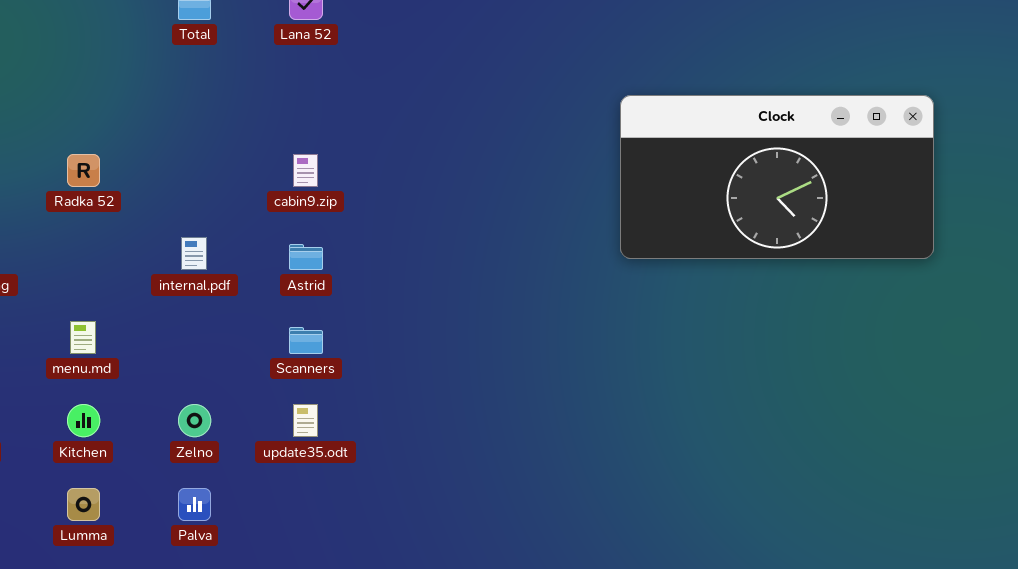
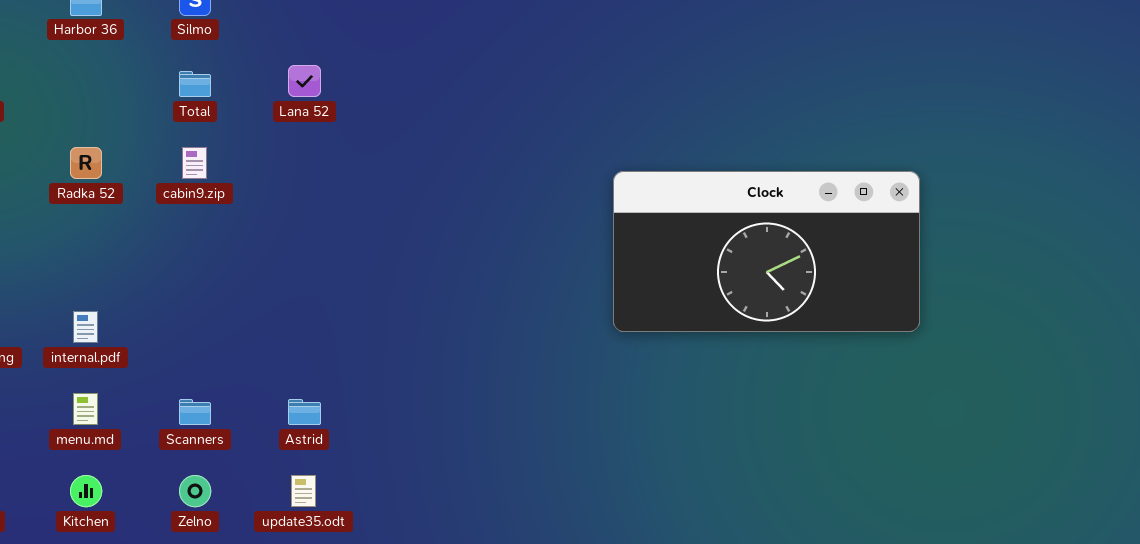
Radka 52: [67,154,100,187] -> [70,147,102,179], moved
cabin9.zip: [293,154,318,187] -> [182,147,207,179], moved
internal.pdf: [181,237,207,270] -> [73,311,98,343], moved
Astrid: [289,244,323,270] -> [288,399,321,425], moved
Scanners: [289,327,323,354] -> [179,399,211,425], moved

